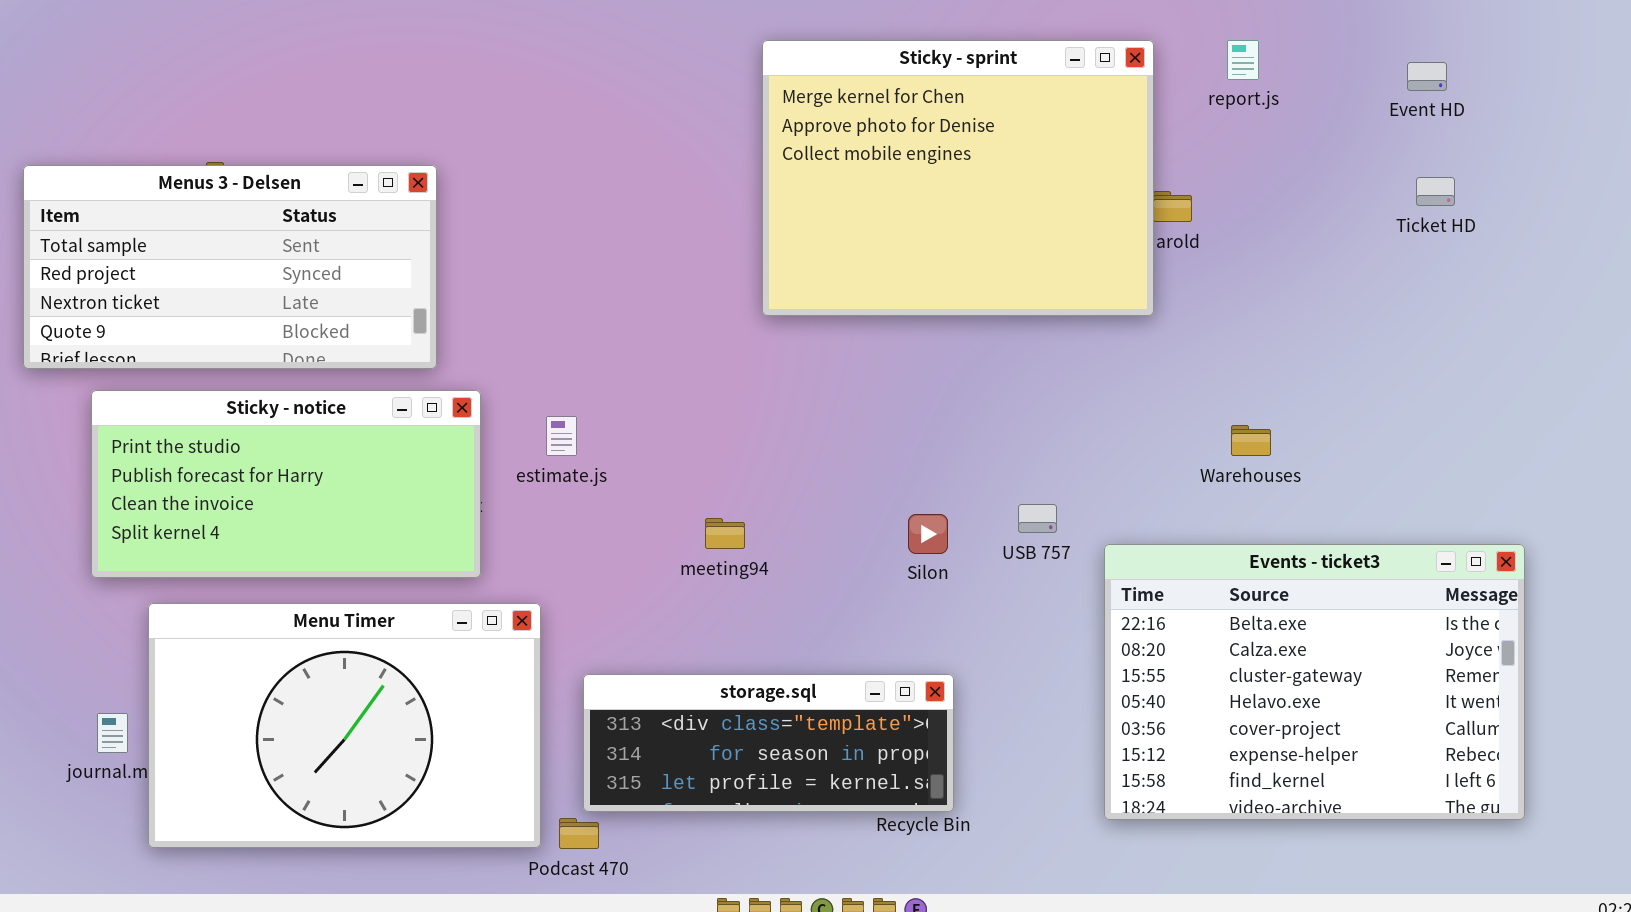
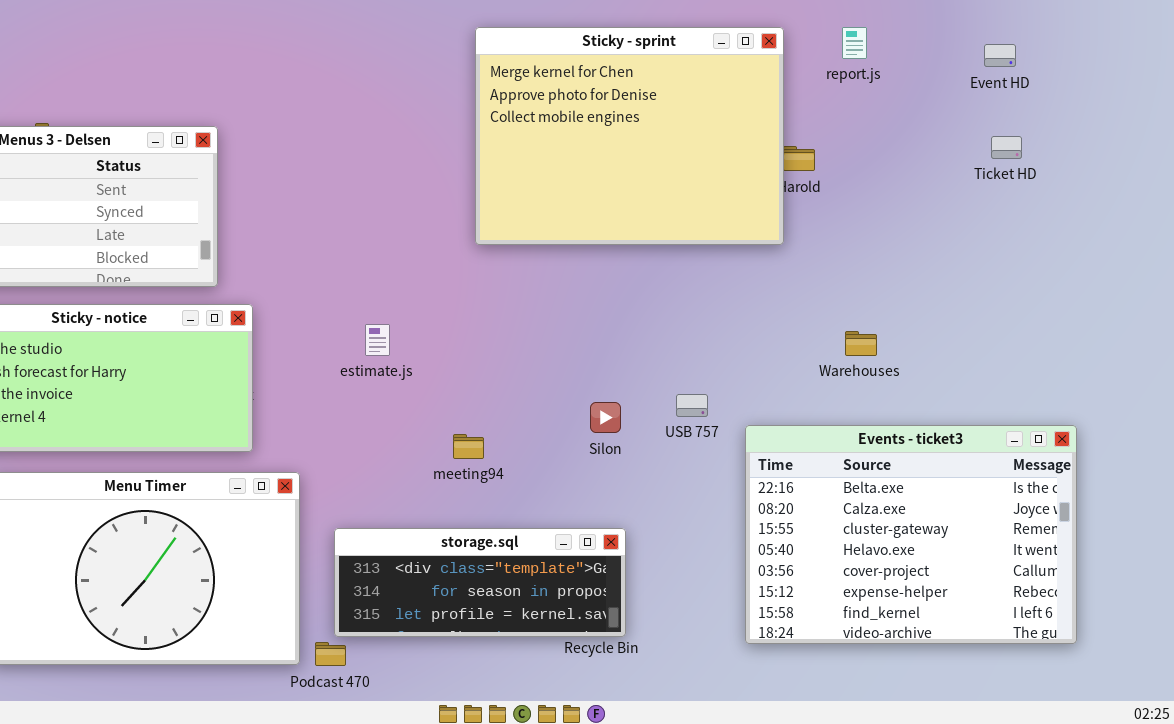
estimate.js: [546,416,577,456] -> [365,324,390,356], moved
meeting94: [705,518,745,549] -> [453,434,484,459], moved

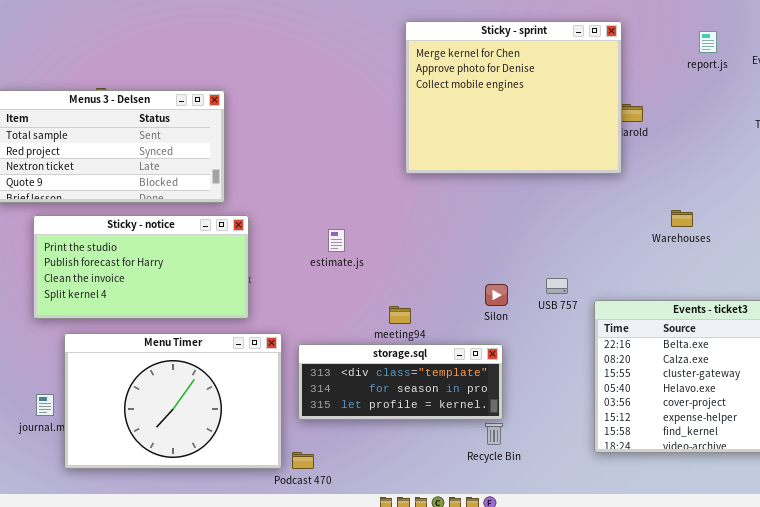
report.js: [842,27,867,59] -> [699,31,717,53], moved
Warehouses: [845,331,877,356] -> [671,210,693,227], moved
storage.sql: [334,528,626,637] -> [298,344,503,420], moved

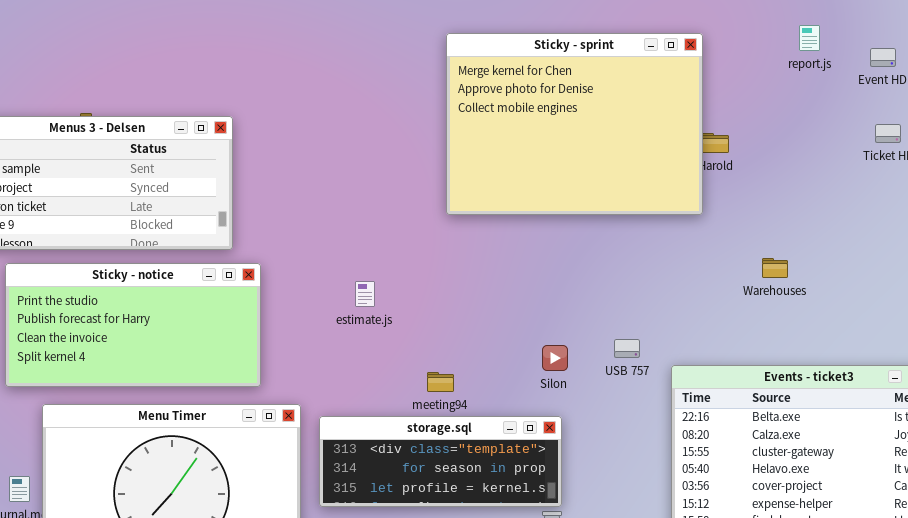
report.js: [699,31,717,53] -> [799,25,820,51], moved

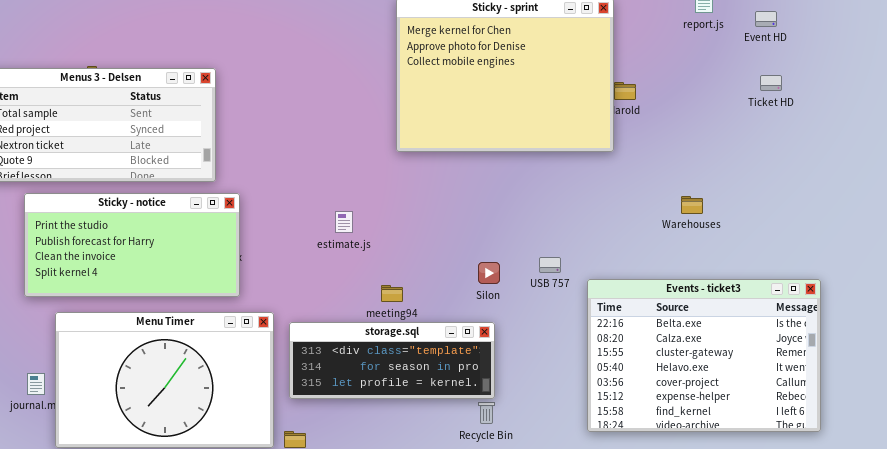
Warehouses: [762,258,788,278] -> [681,196,703,214], moved
estimate.js: [355,281,375,307] -> [335,211,353,233], moved

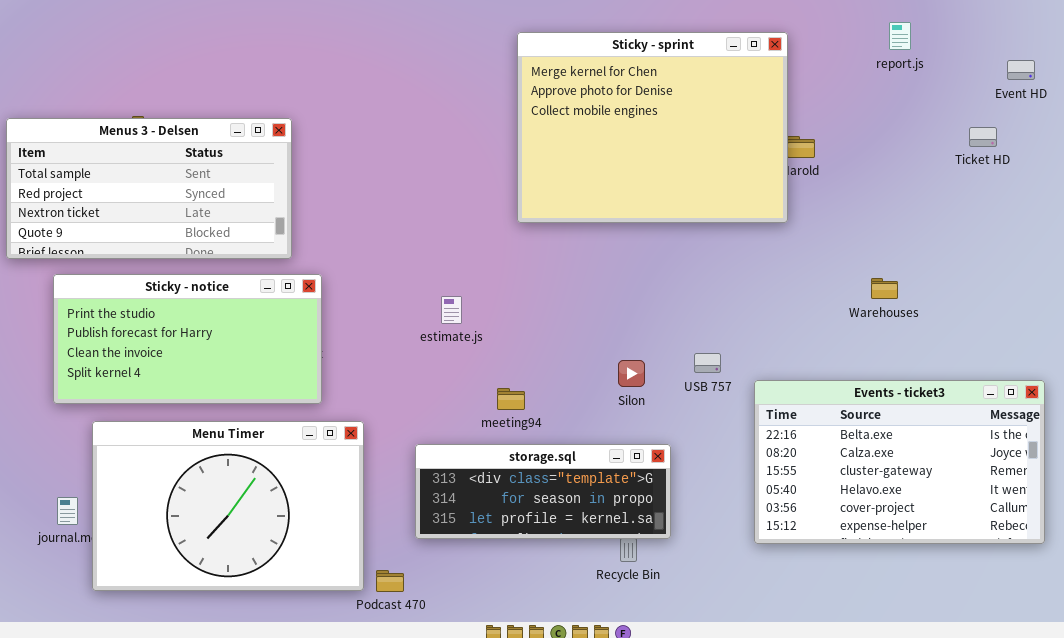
Event HD: [755,11,777,27] -> [1007,60,1035,80], moved
Events - ticket3: [587,279,821,432] -> [754,380,1045,544], resized
storage.sql: [289,322,495,399] -> [415,444,671,539], moved

